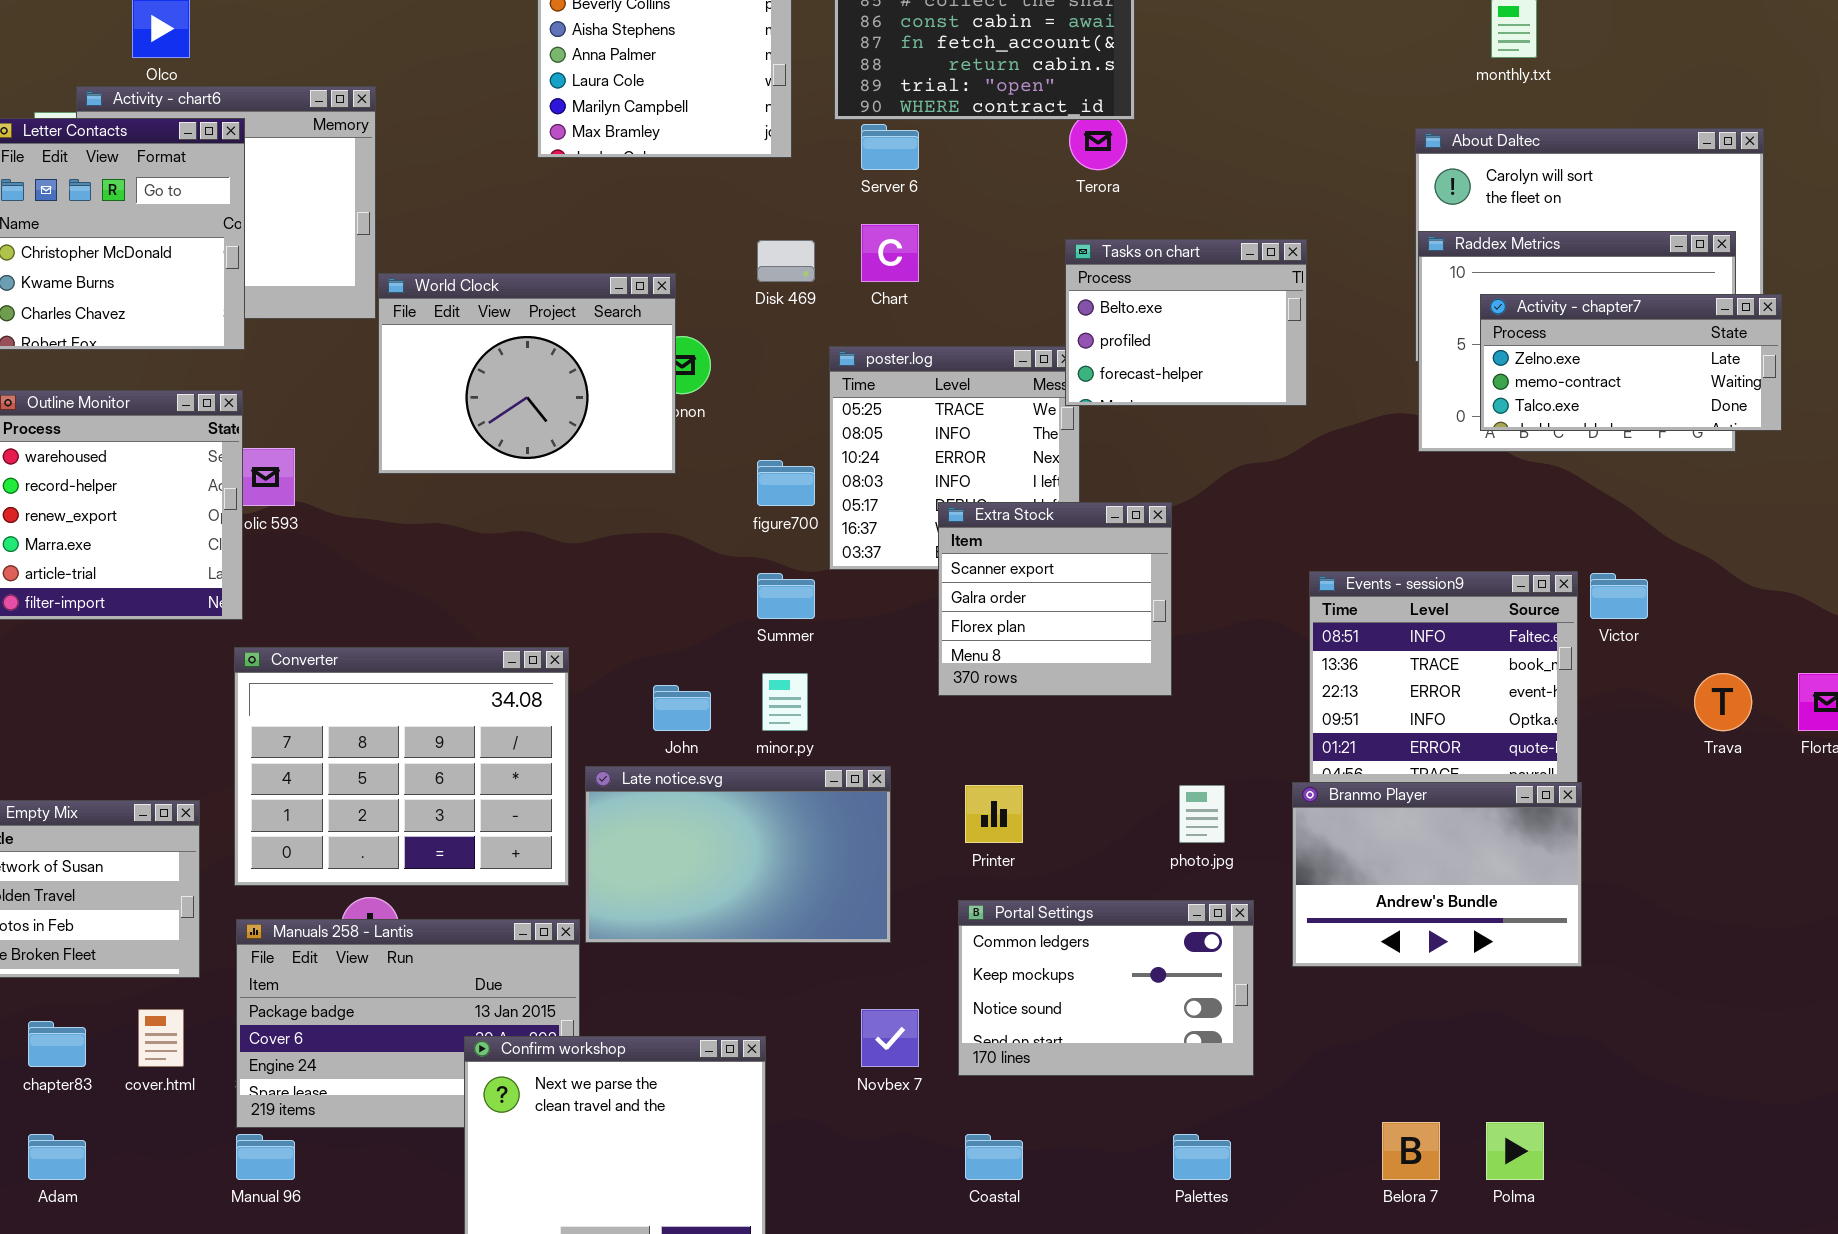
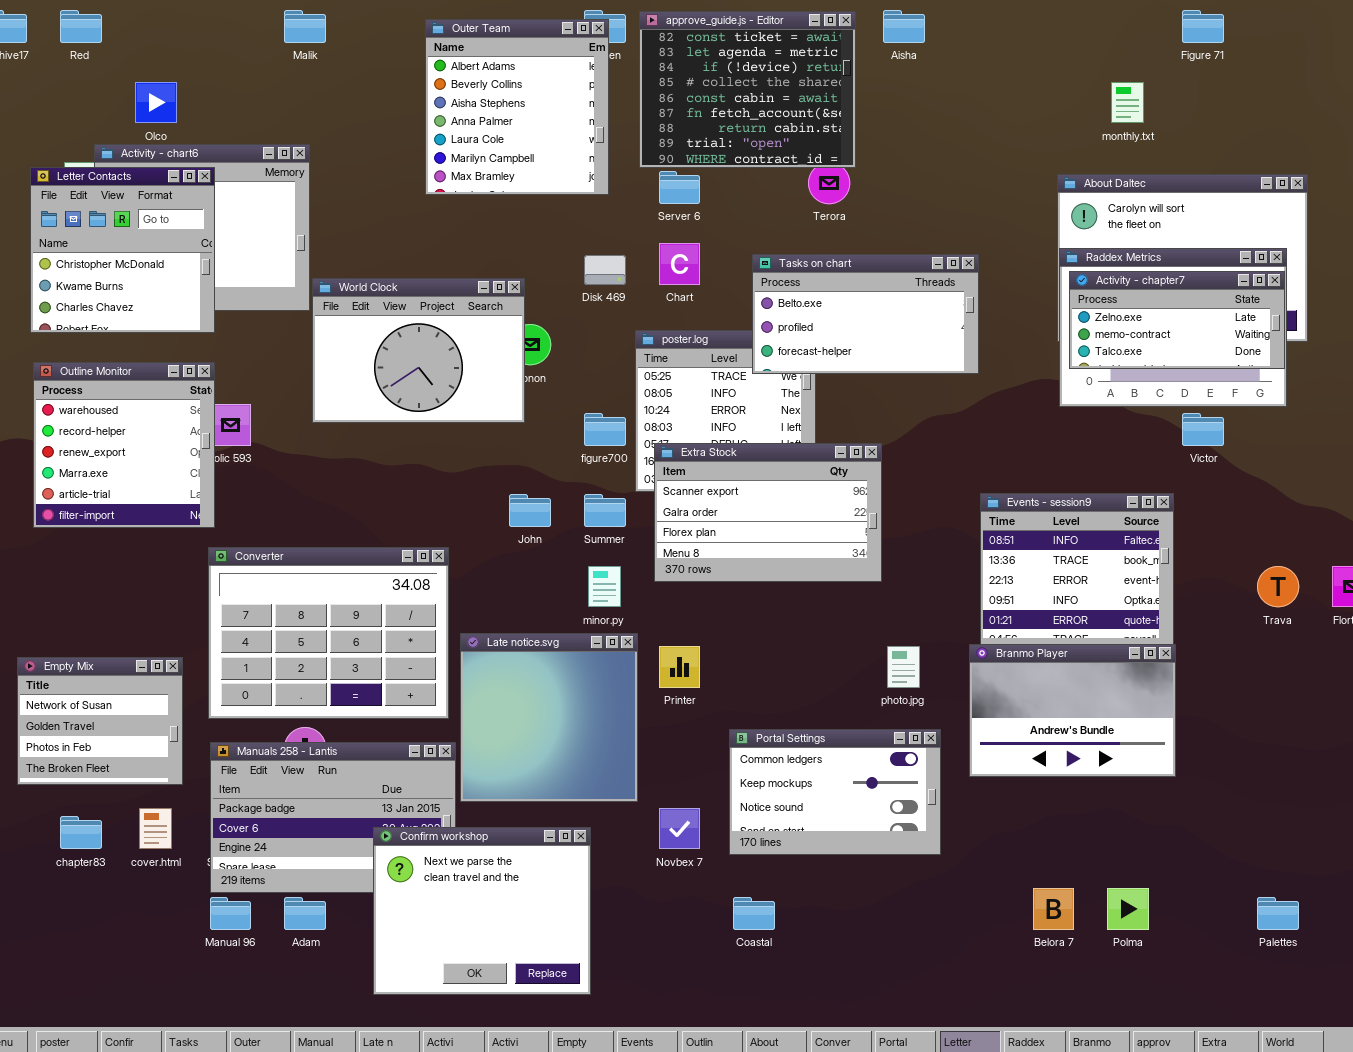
Tasks on chart: [1065,239,1307,406] -> [752,254,979,374], resized
Activity - chapter7: [1480,294,1782,431] -> [1069,271,1285,369], moved
Extra Stock: [938,502,1172,696] -> [654,443,882,582], resized
Victor: [1590,573,1648,619] -> [1182,413,1224,446], moved
John: [653,685,711,731] -> [509,494,551,527], moved
Late notice.svg: [585,766,891,943] -> [460,633,638,802], resized
Printer: [965,785,1023,843] -> [659,646,700,688], moved
Adam: [28,1134,86,1180] -> [284,897,326,930], moved
Palettes: [1173,1134,1231,1180] -> [1257,897,1299,930], moved

